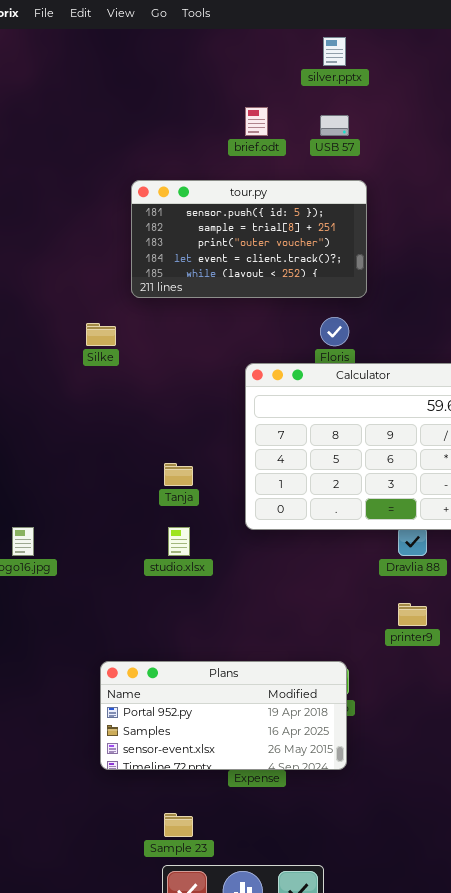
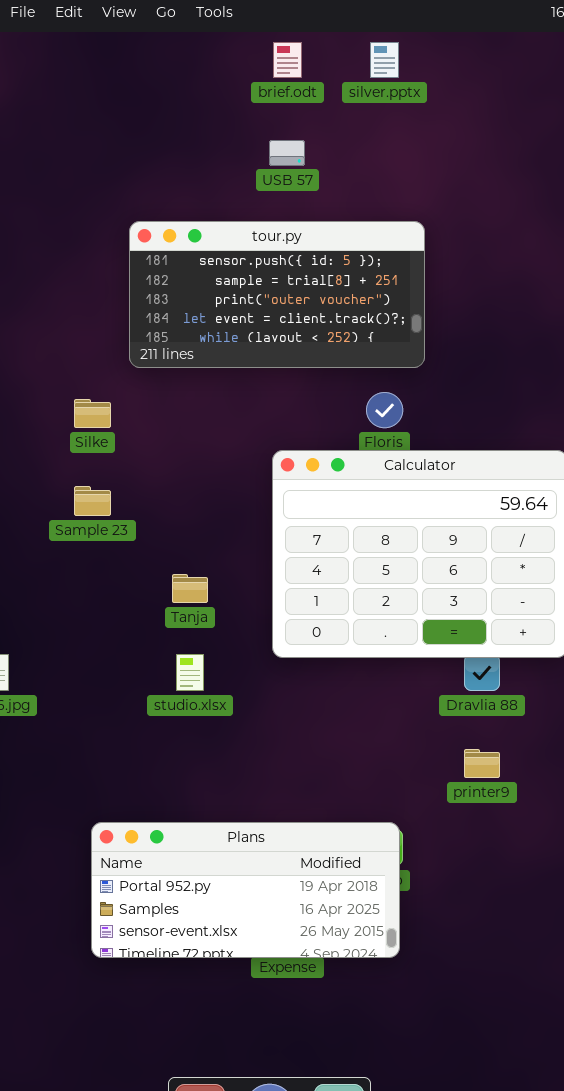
brief.odt: [245,107,268,136] -> [273,42,302,78], moved
USB 57: [320,115,349,136] -> [269,140,305,166], moved
Sample 23: [164,813,193,837] -> [74,486,111,516], moved

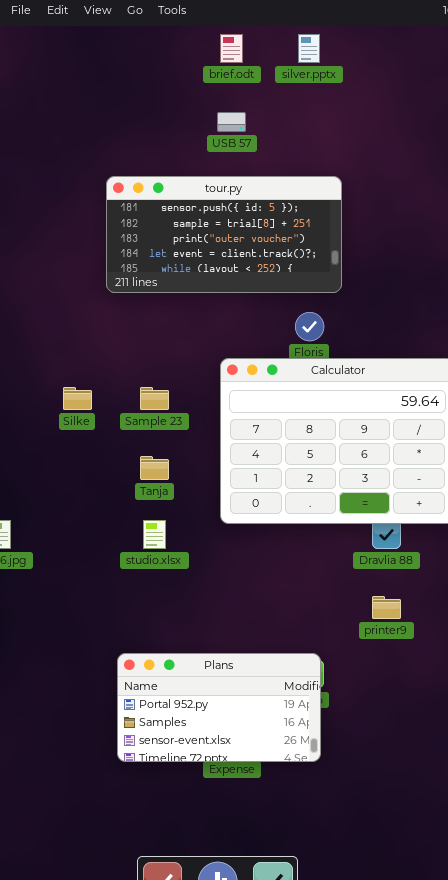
Silke: [74,399,111,428] -> [63,387,92,410], moved
Sample 23: [74,486,111,516] -> [140,387,169,410], moved
Plans: [91,822,400,958] -> [117,653,321,762], resized

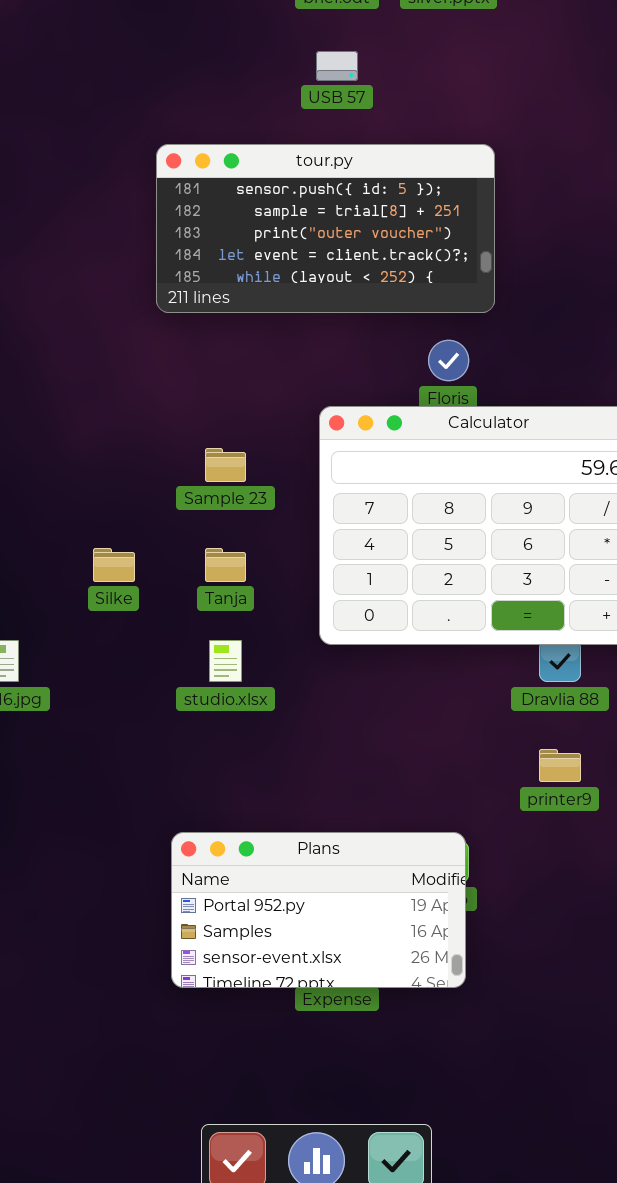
Silke: [63,387,92,410] -> [93,548,135,582], moved

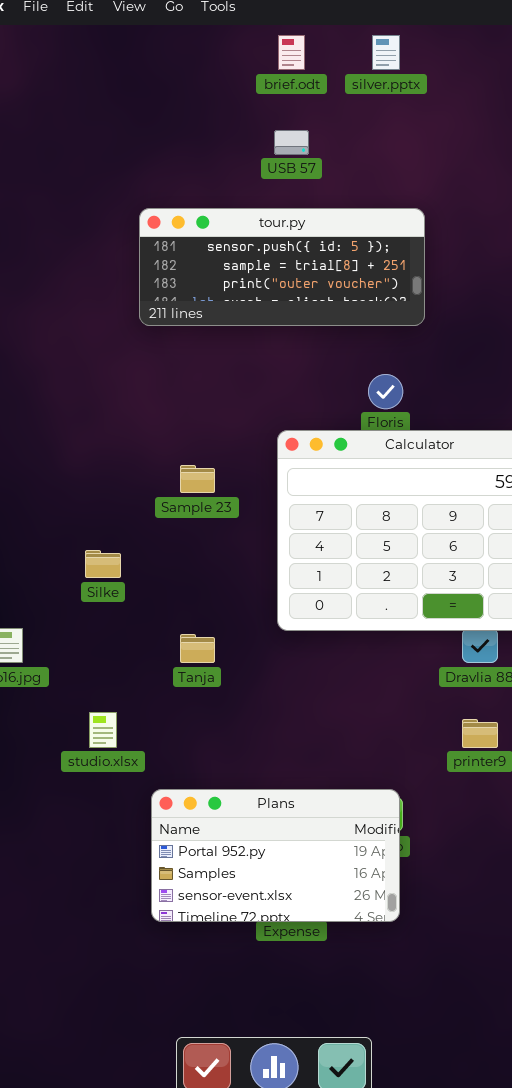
tour.py: [156,144,495,313] -> [139,208,425,326], resized
Tanja: [205,548,246,582] -> [180,634,215,663], moved
studio.xlsx: [209,640,242,682] -> [89,712,117,748], moved

